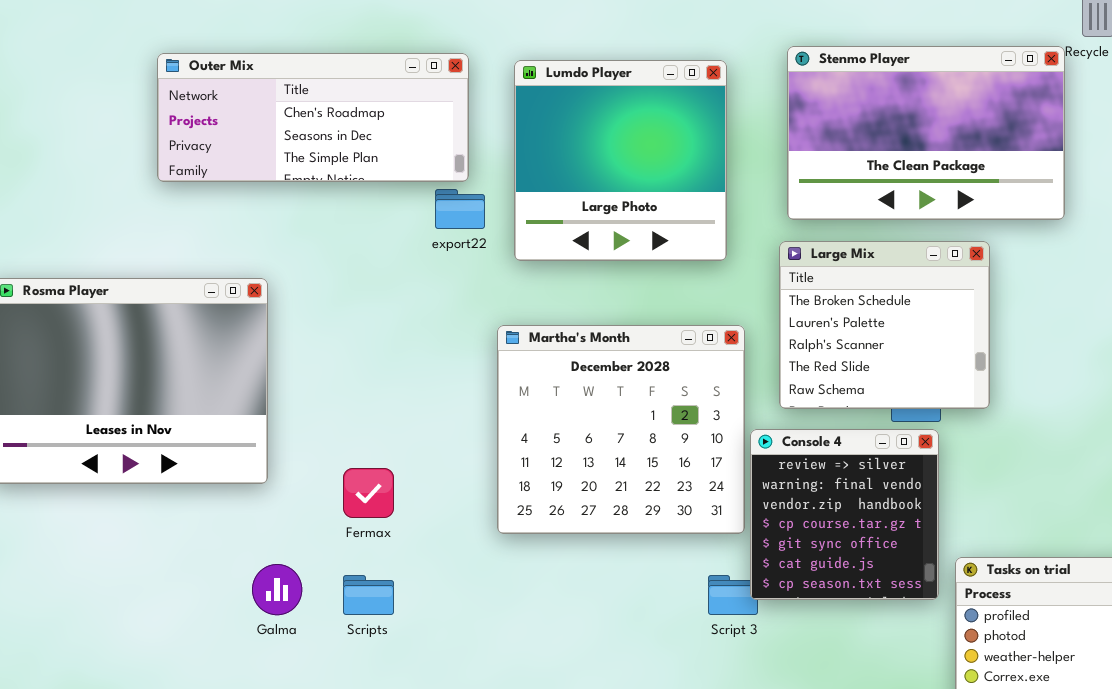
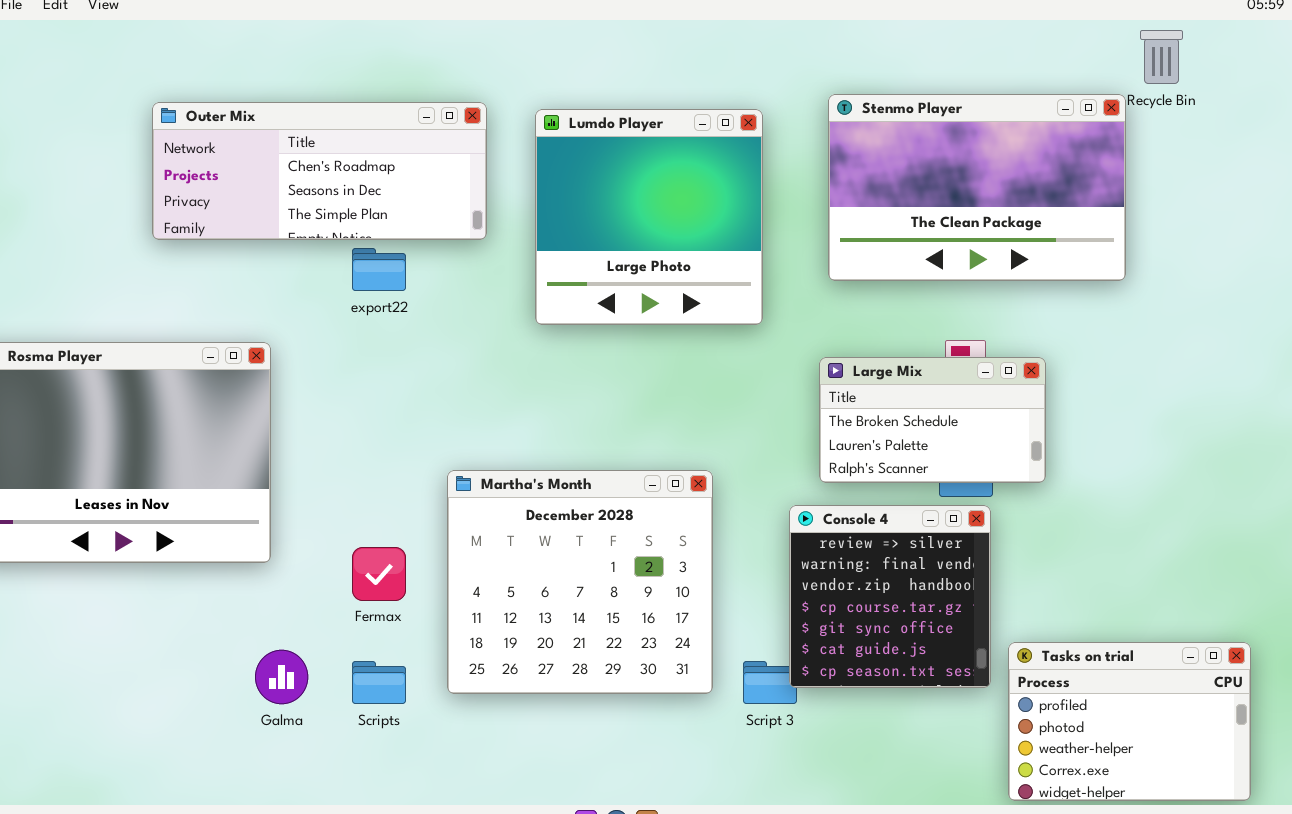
export22: [435,189,485,229] -> [352,248,406,291], moved
Large Mix: [779,241,990,409] -> [819,357,1046,483], resized
Martha's Month: [497,325,745,534] -> [447,470,713,694], moved

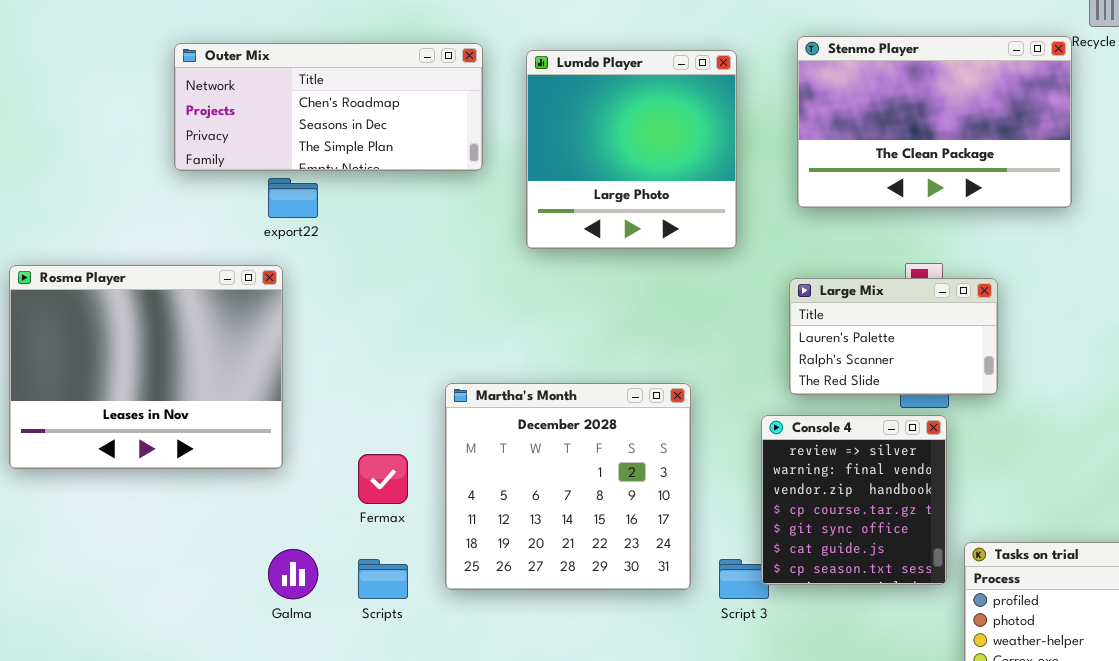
export22: [352,248,406,291] -> [268,178,318,218], moved
Large Mix: [819,357,1046,483] -> [789,278,998,395], scrolled down 1 row

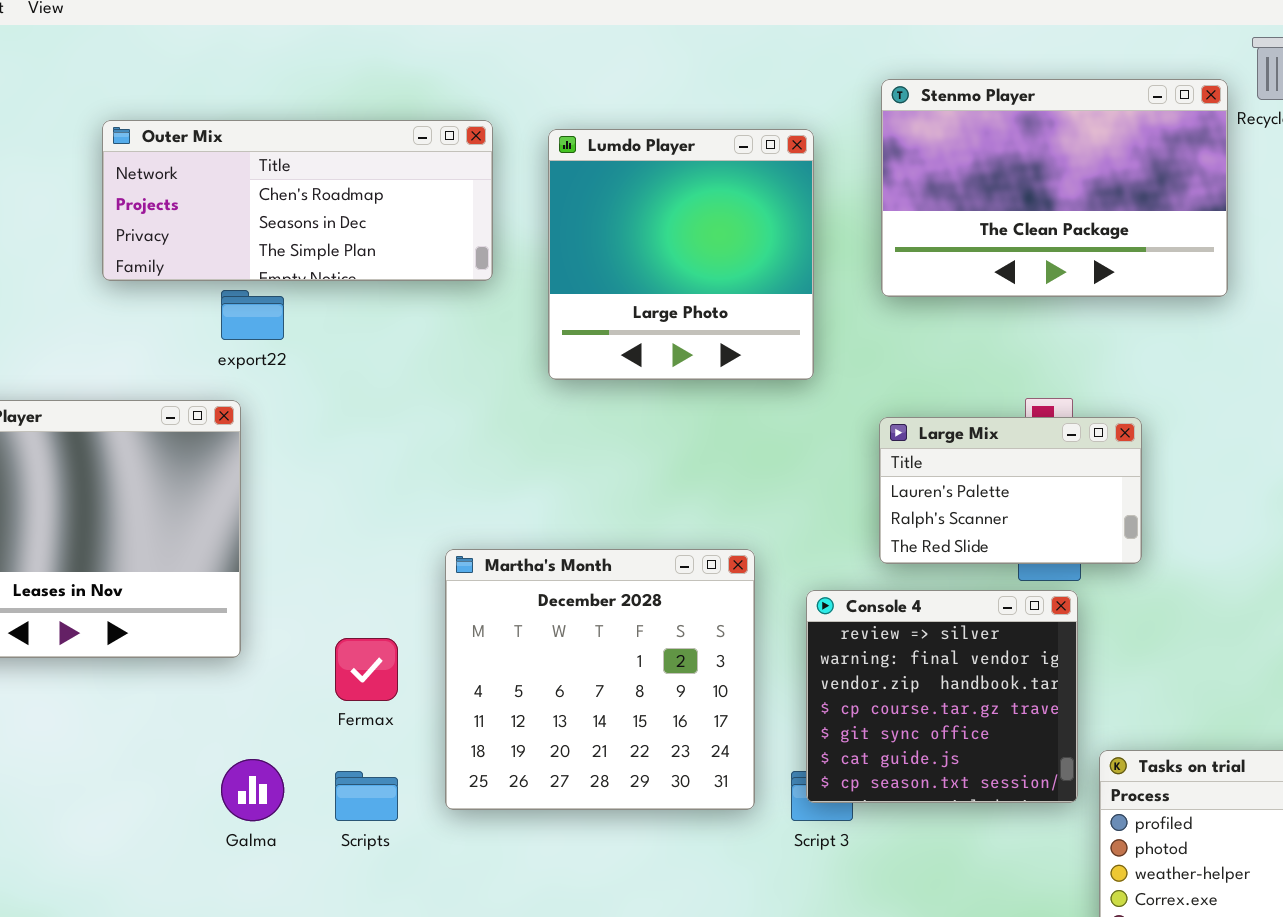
Stenmo Player: [797,36,1072,208] -> [881,79,1228,297], moved
Console 4: [761,415,947,585] -> [806,590,1078,803], resized

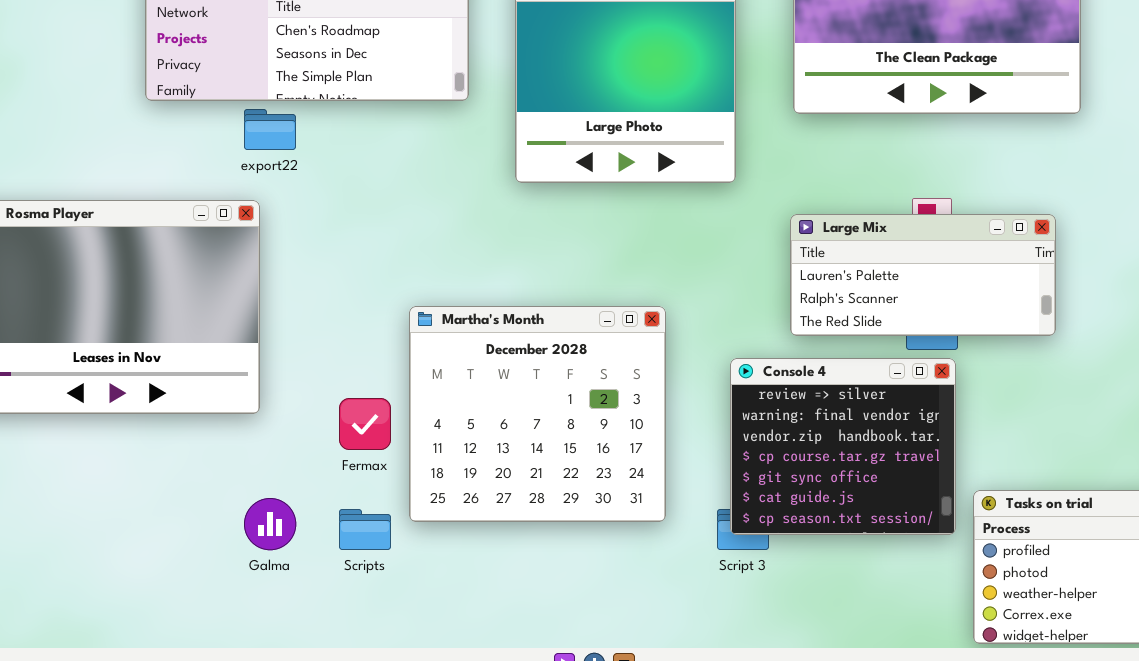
Large Mix: [879,417,1142,564] -> [790,214,1056,336], resized
Martha's Month: [445,549,755,810] -> [409,306,666,522], moved

